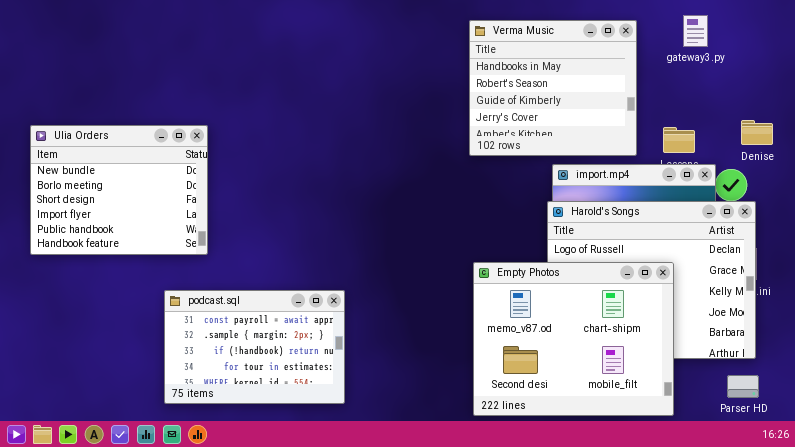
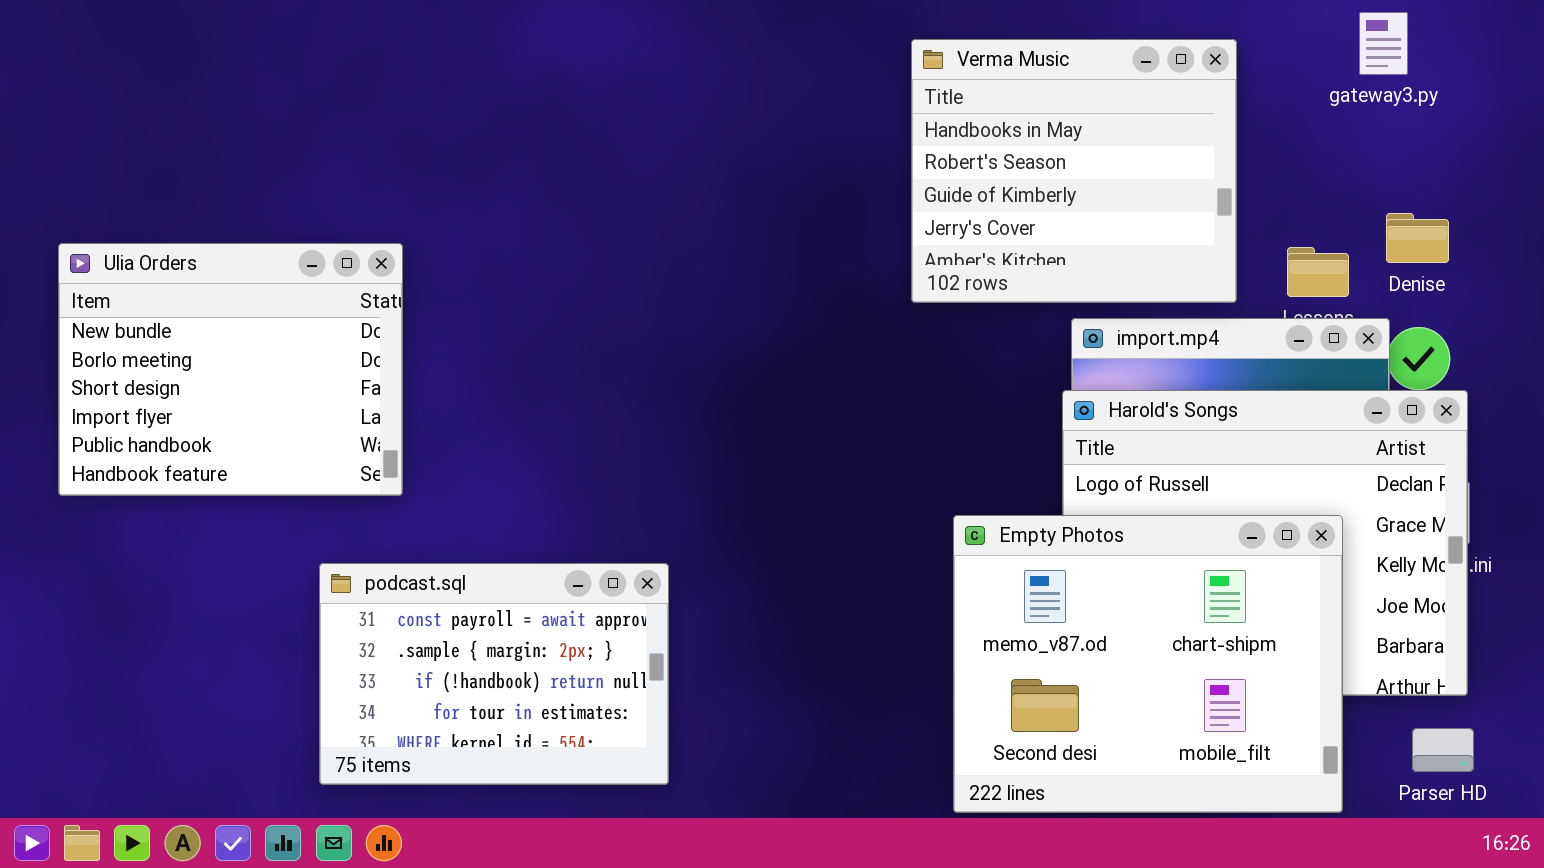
gateway3.py: [683,15,708,47] -> [1359,12,1408,75], moved
Denise: [741,120,773,145] -> [1386,213,1449,263], moved
Empty Photos: [473,262,674,416] -> [953,515,1343,813], moved

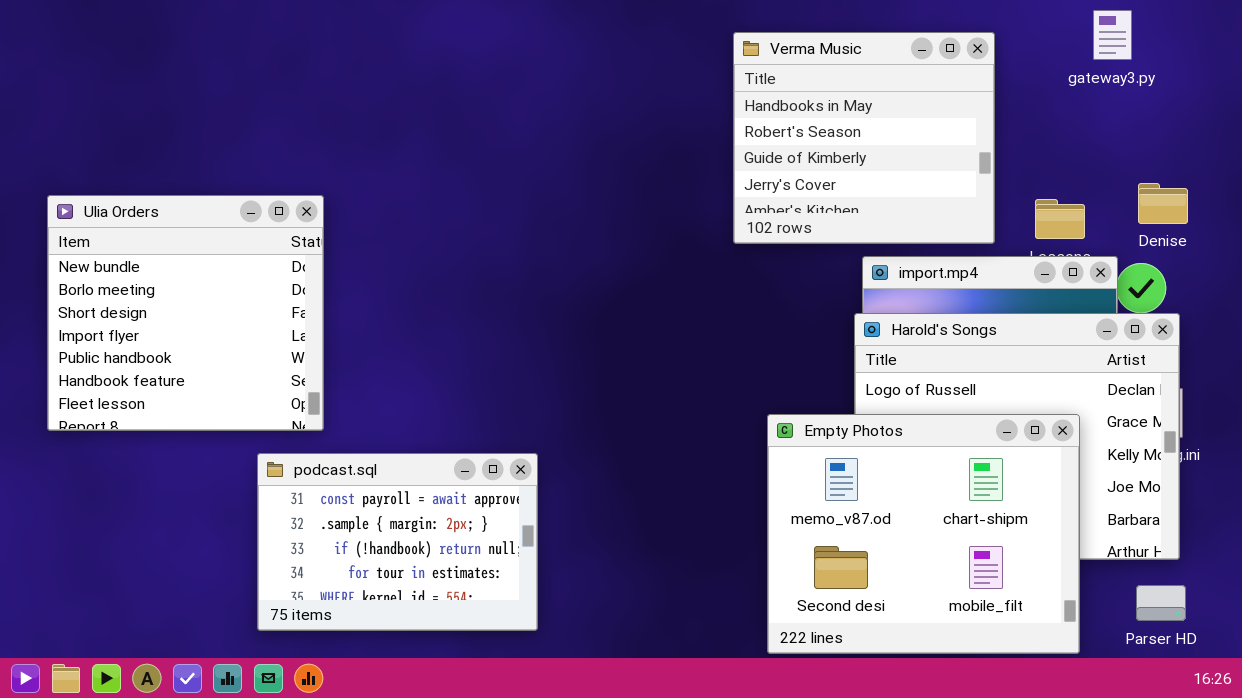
Denise: [1386,213,1449,263] -> [1138,183,1188,224], moved
Ulia Orders: [58,243,403,496] -> [47,195,324,431], resized

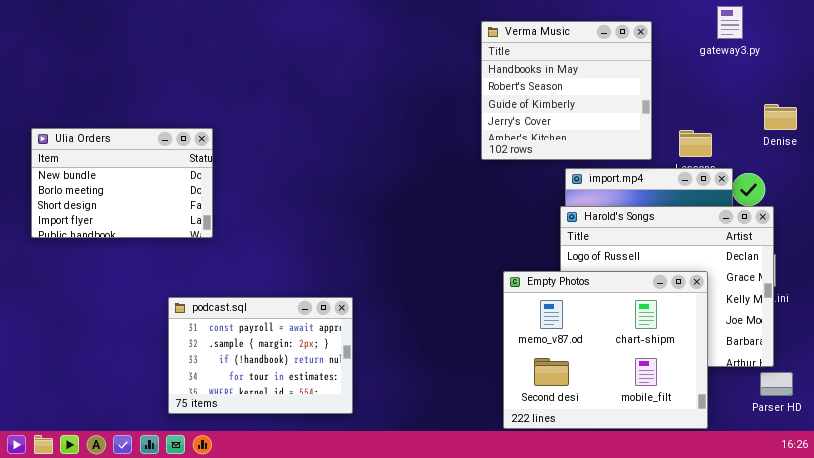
Denise: [1138,183,1188,224] -> [764,104,797,130], moved
Ulia Orders: [47,195,324,431] -> [31,128,213,238], resized
Parser HD: [1136,585,1186,621] -> [760,372,793,396], moved

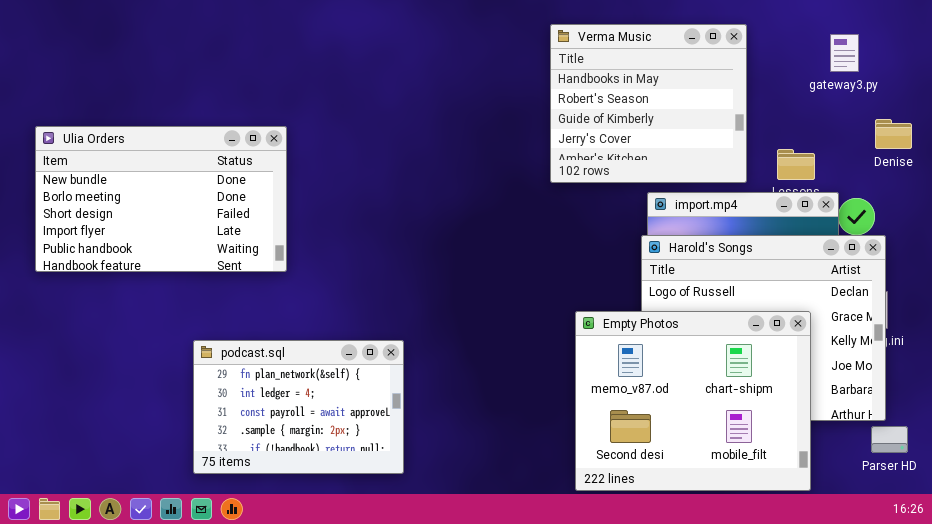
gateway3.py: [717,6,743,39] -> [830,34,859,72], moved
Ulia Orders: [31,128,213,238] -> [35,126,287,272], resized
podcast.sql: [168,297,353,414] -> [193,340,404,474], scrolled up 2 rows

